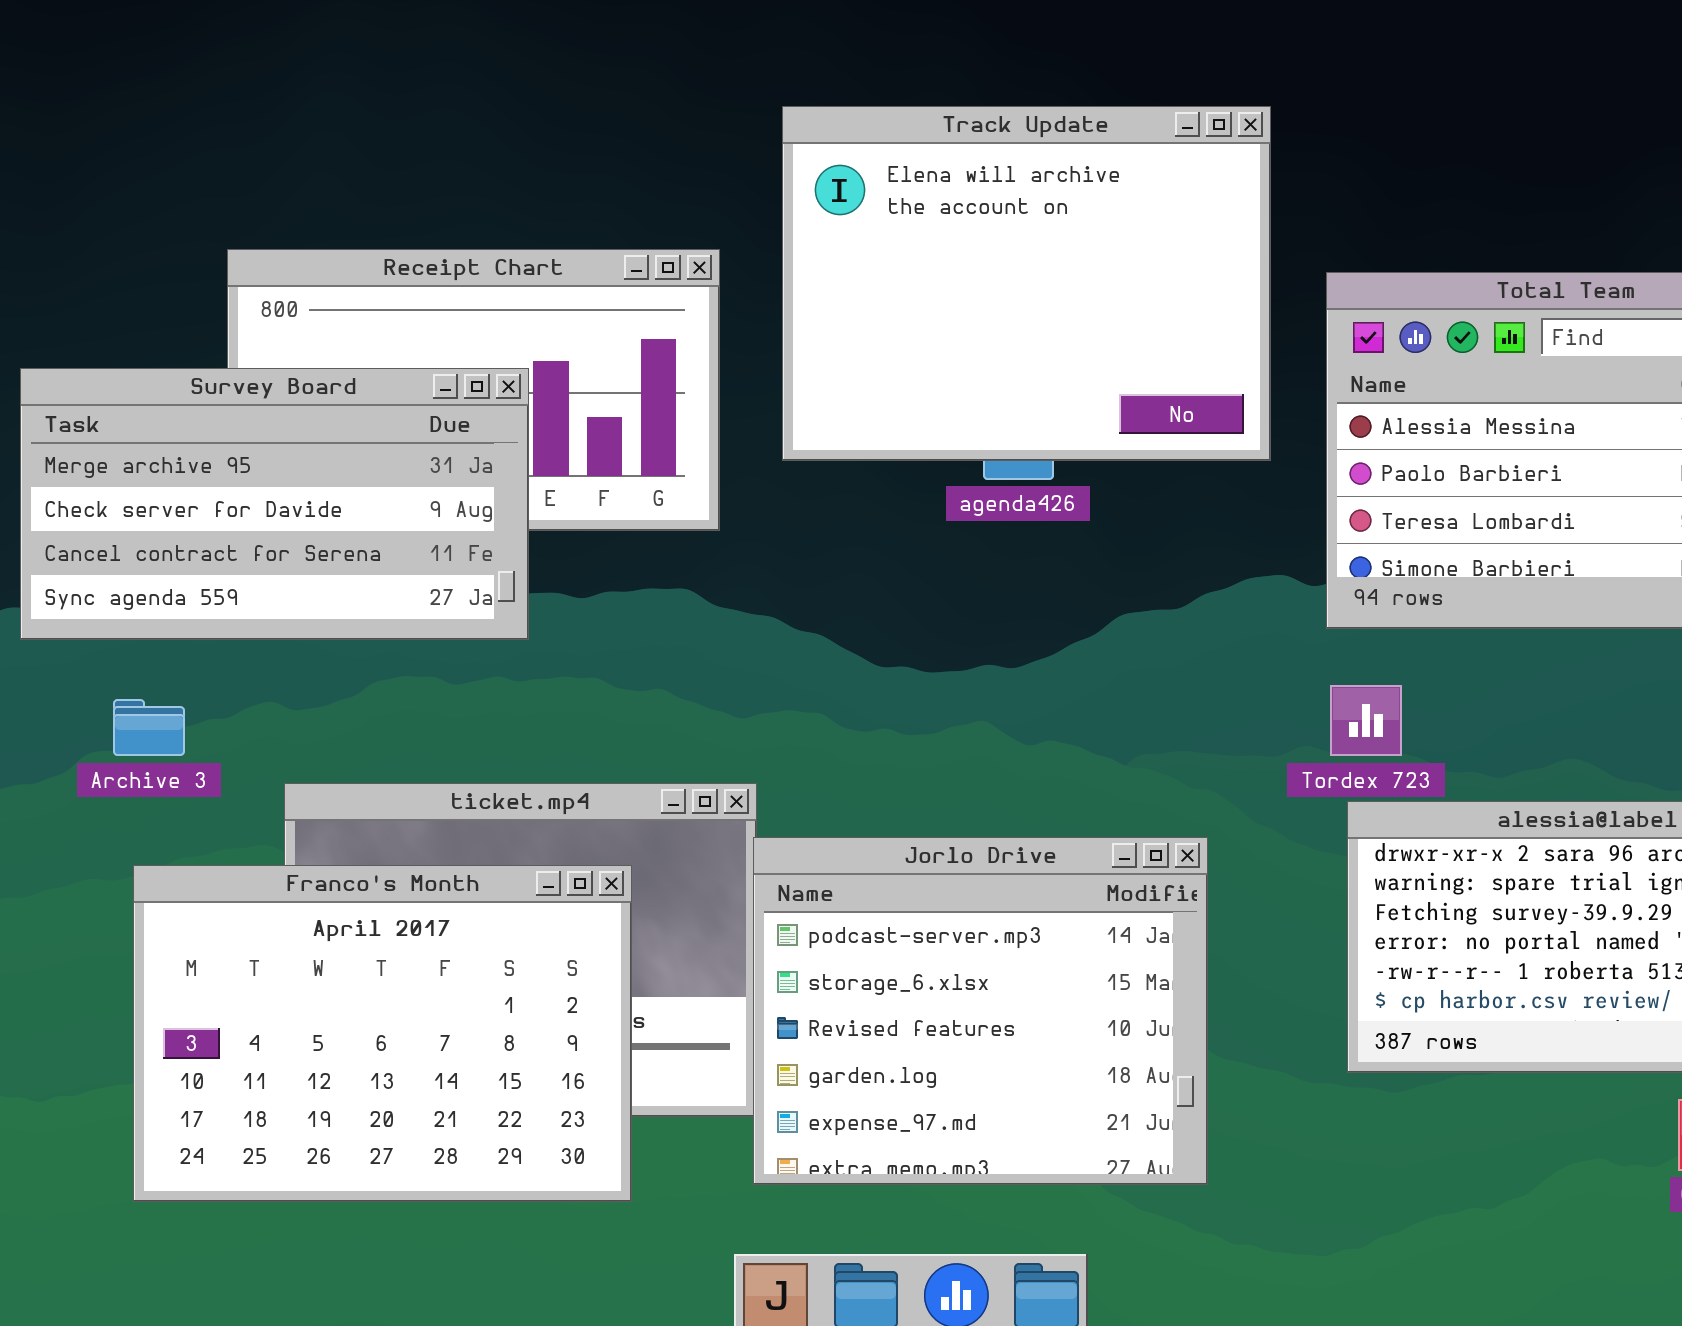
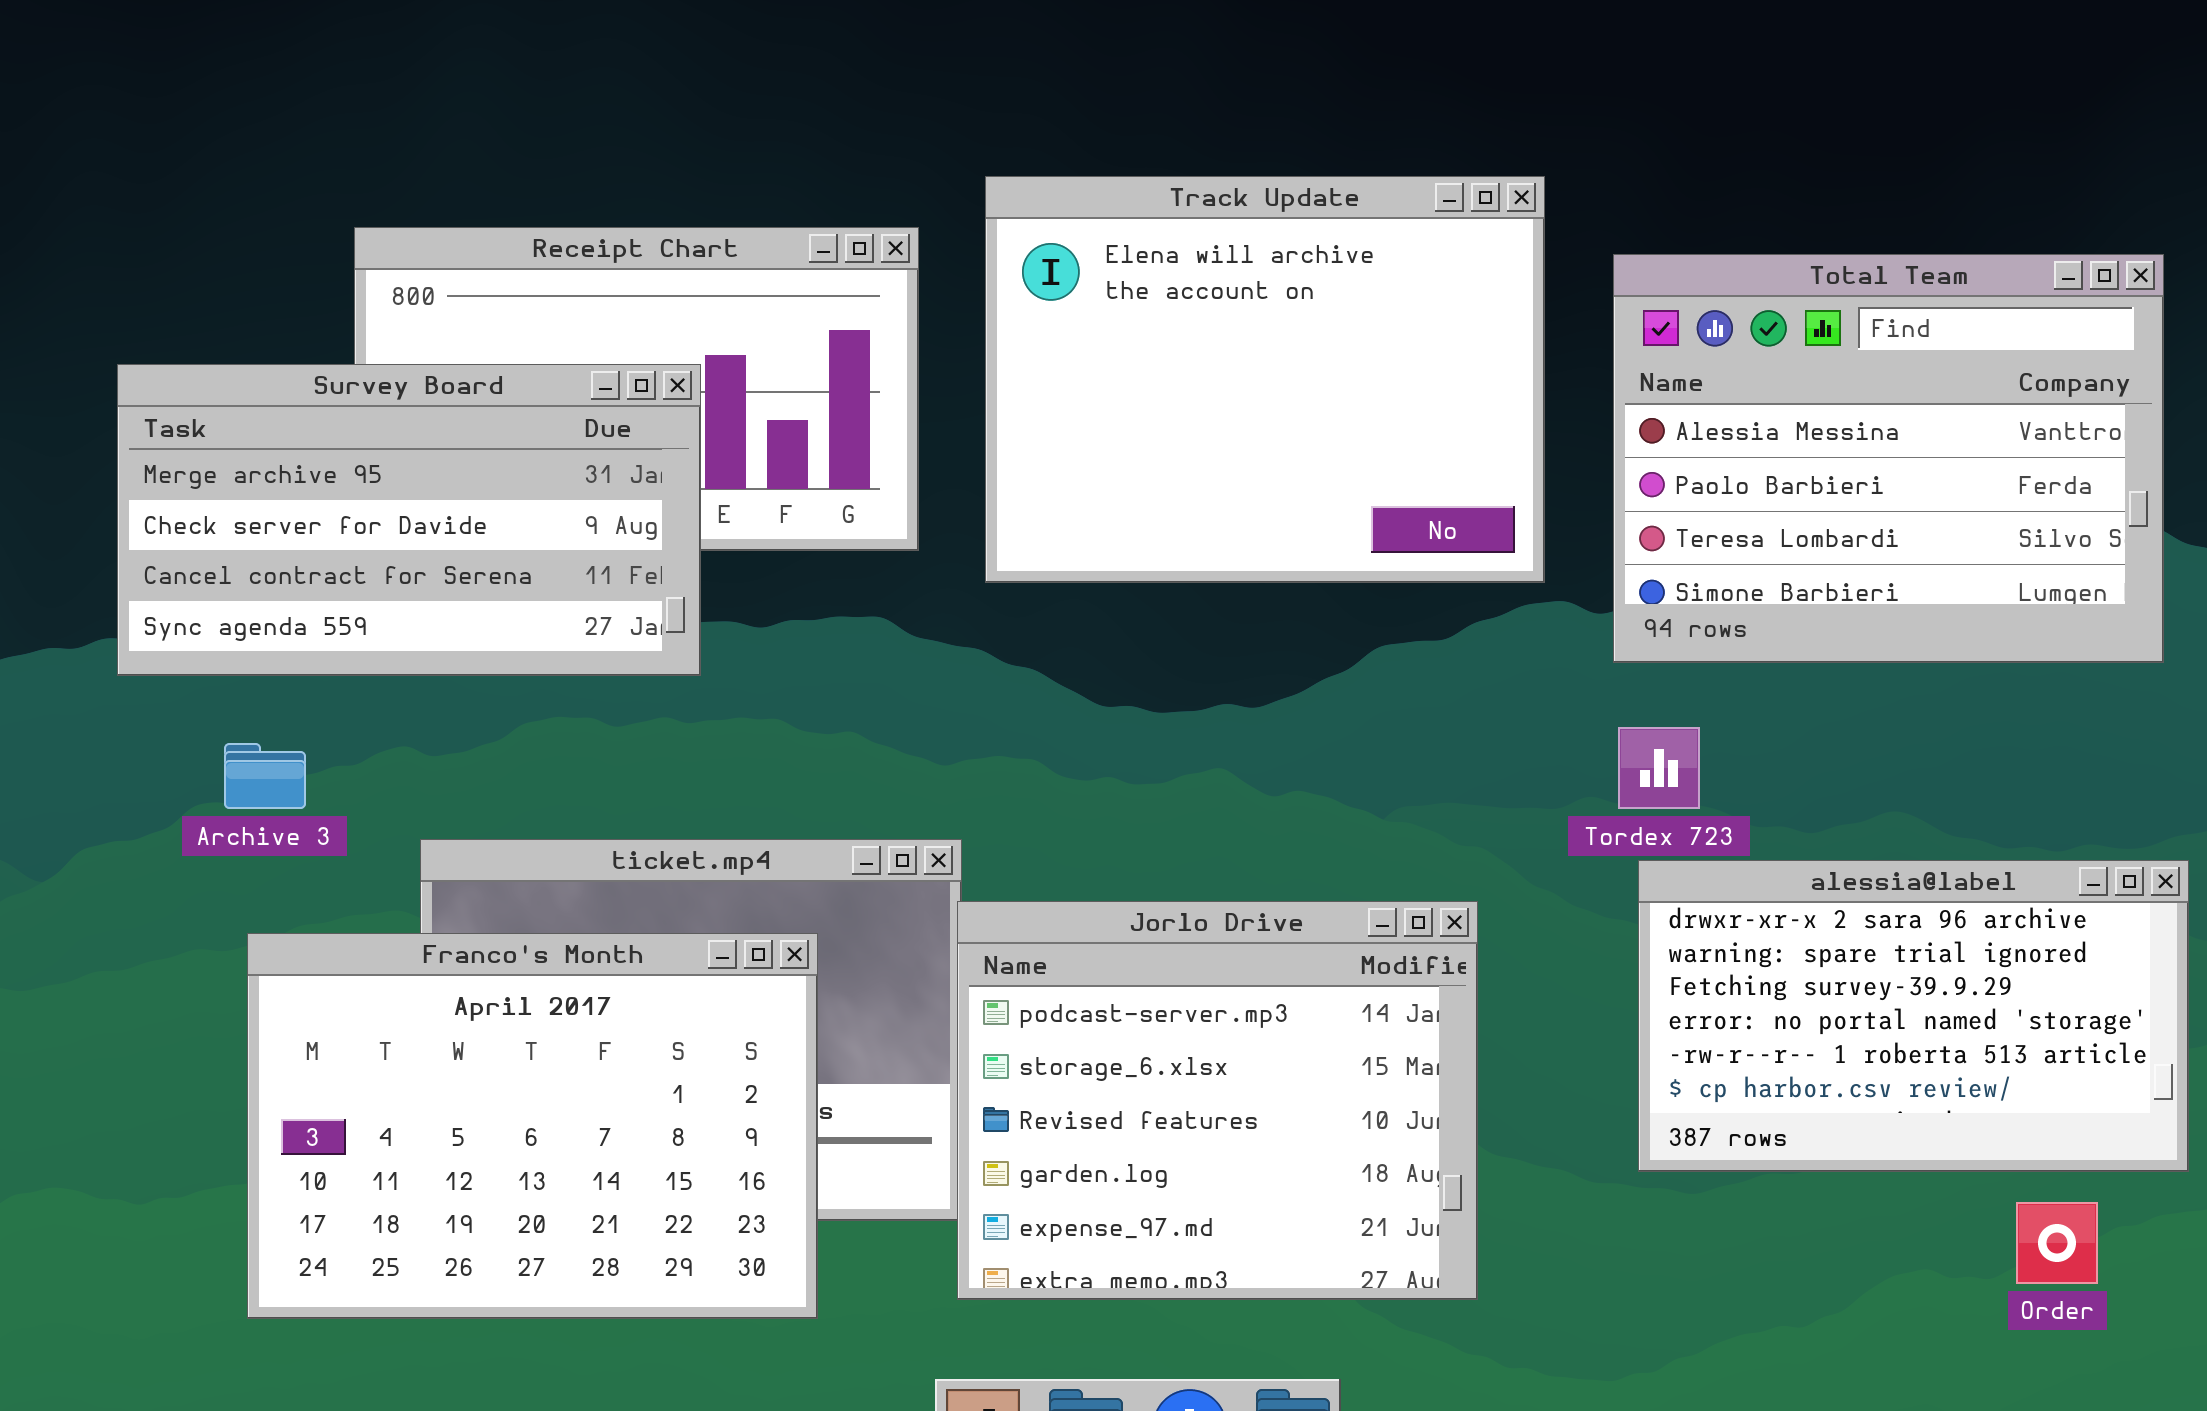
Track Update: [782,106,1271,461] -> [985,176,1545,583], moved

